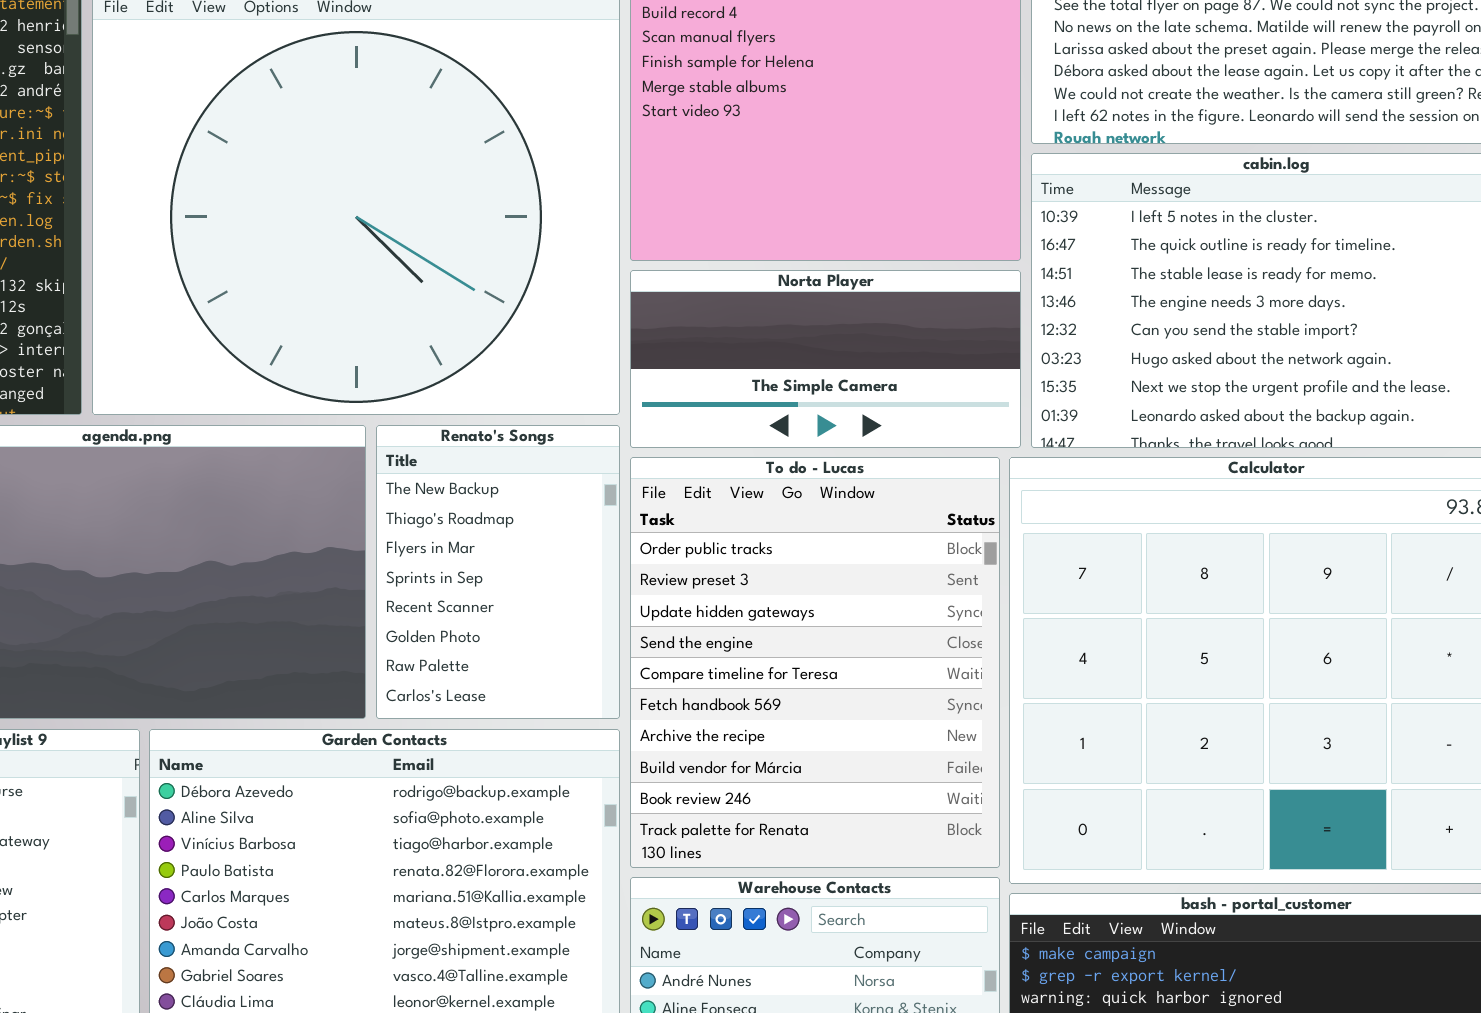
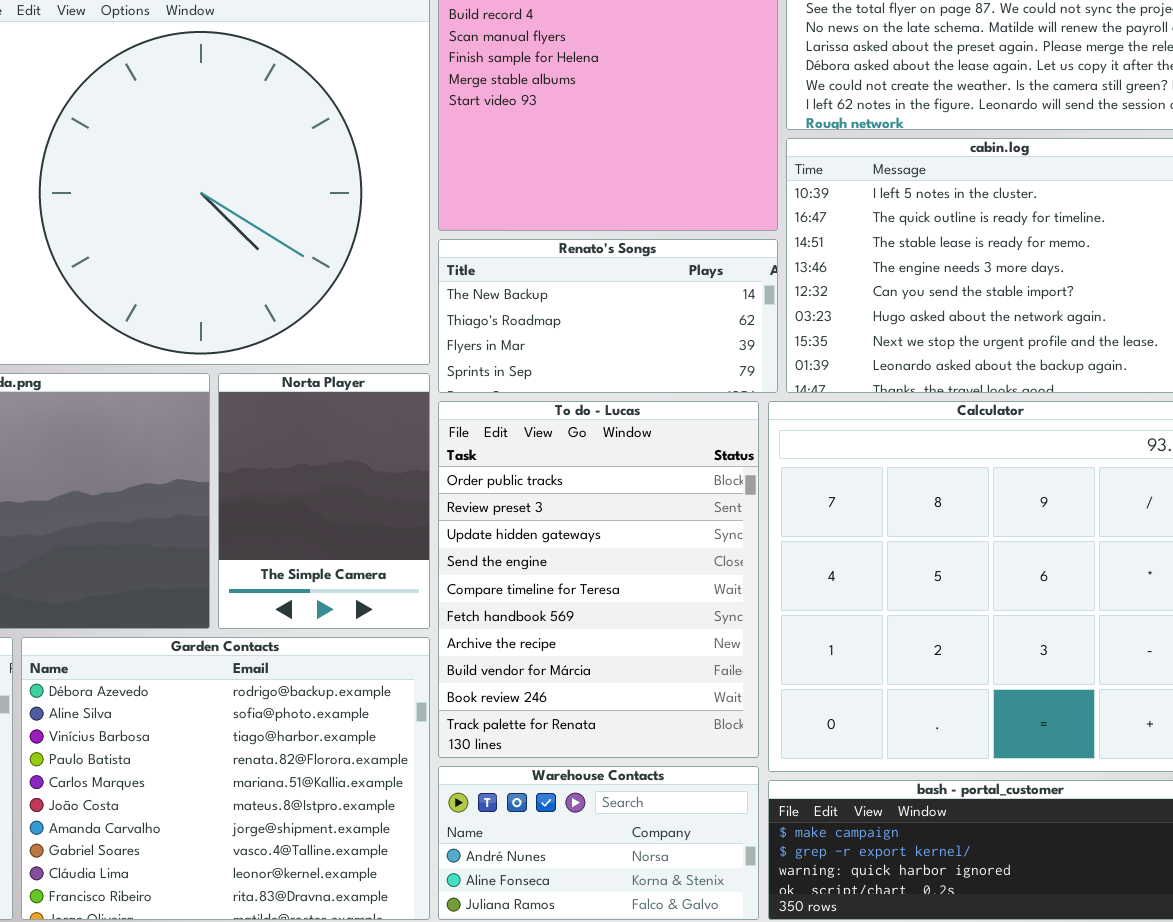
Norta Player: [630,270,1021,448] -> [218,373,430,629], moved, resized
Renato's Songs: [376,425,620,719] -> [438,239,778,393], moved, resized

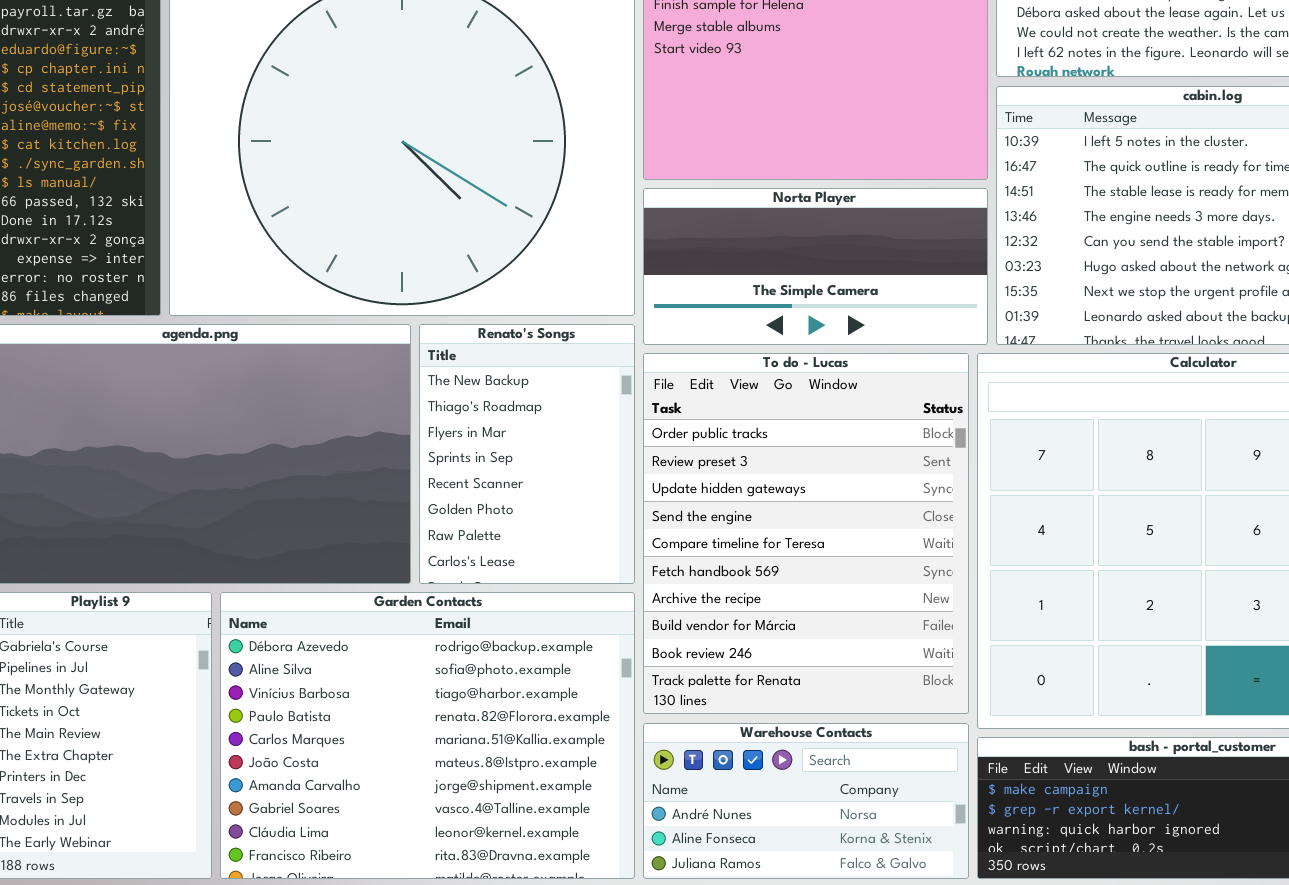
Renato's Songs: [438,239,778,393] -> [419,324,635,584], moved, resized
Norta Player: [218,373,430,629] -> [643,188,988,345], moved, resized

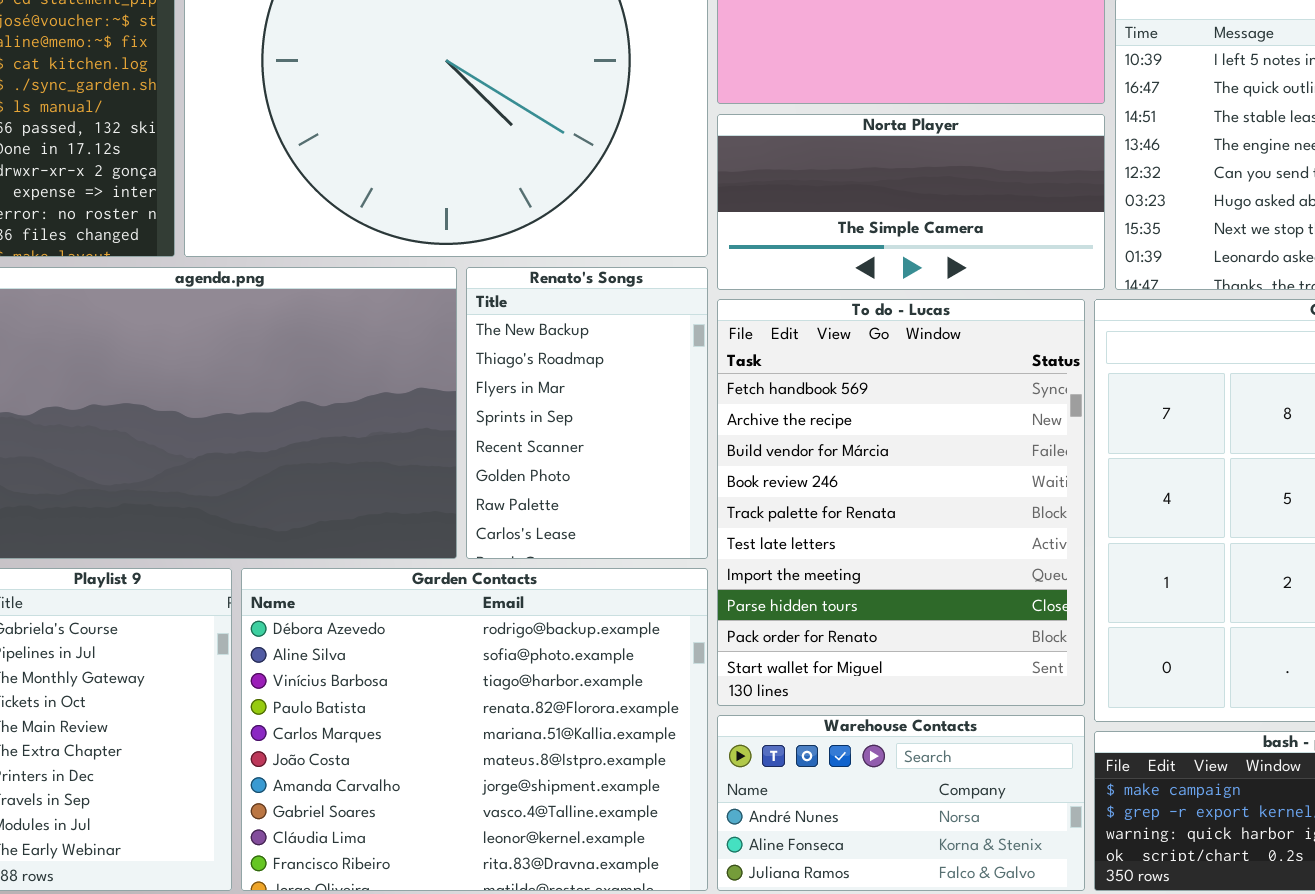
To do - Lucas: [643,353,969,714] -> [717,299,1085,706], scrolled down 5 rows

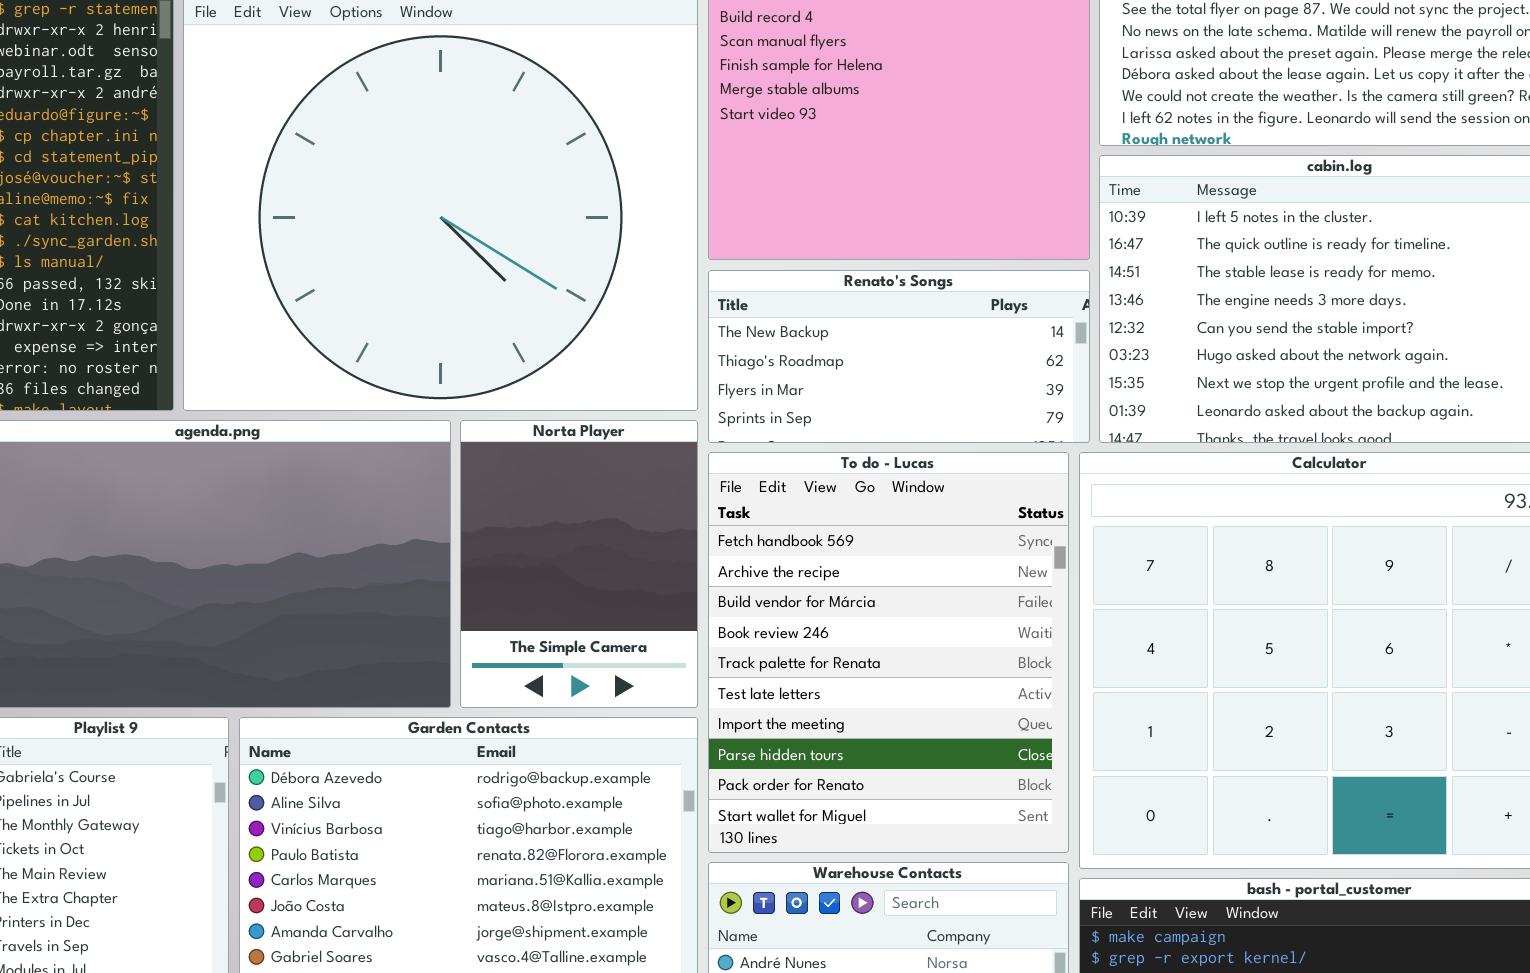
Norta Player: [717,114,1105,290] -> [460,420,698,708], moved, resized
Renato's Songs: [466,267,708,559] -> [708,270,1090,443], moved, resized

